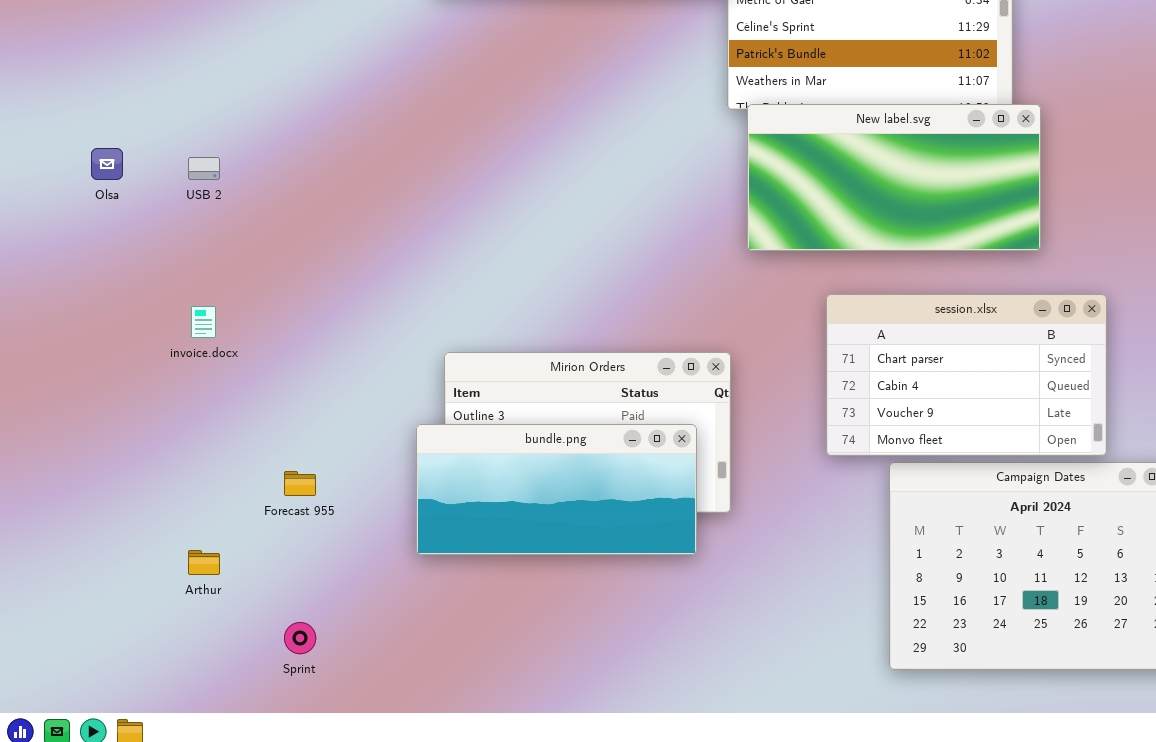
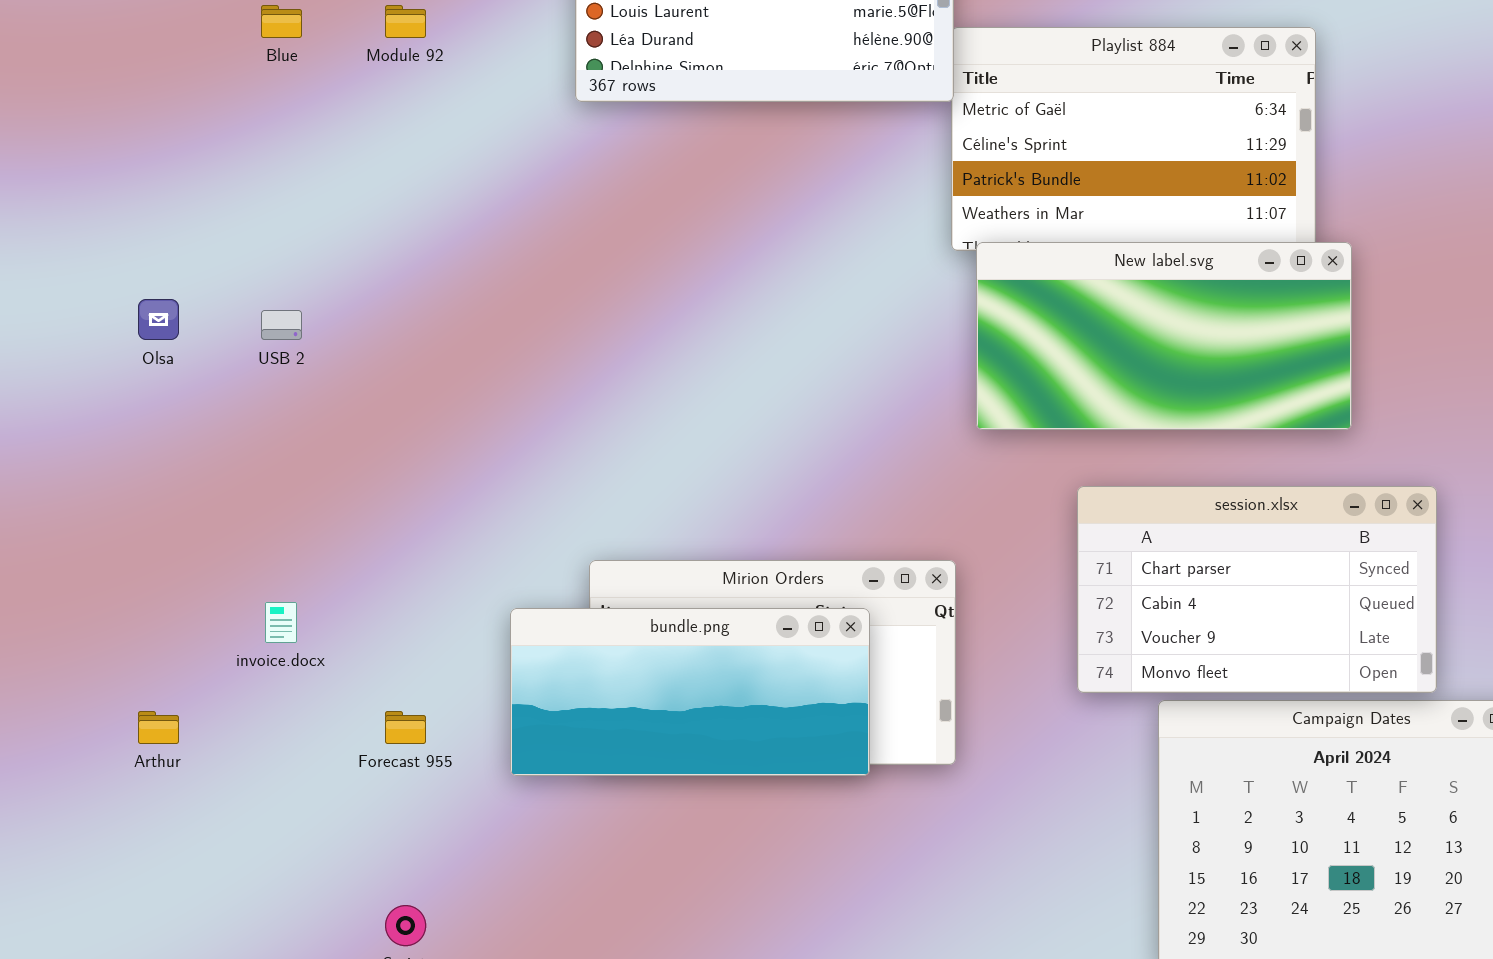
invoice.docx: [191,306,216,338] -> [265,602,297,643], moved
bundle.png: [416,424,697,555] -> [510,608,870,776], moved
Arthur: [188,550,220,575] -> [138,711,179,744], moved

